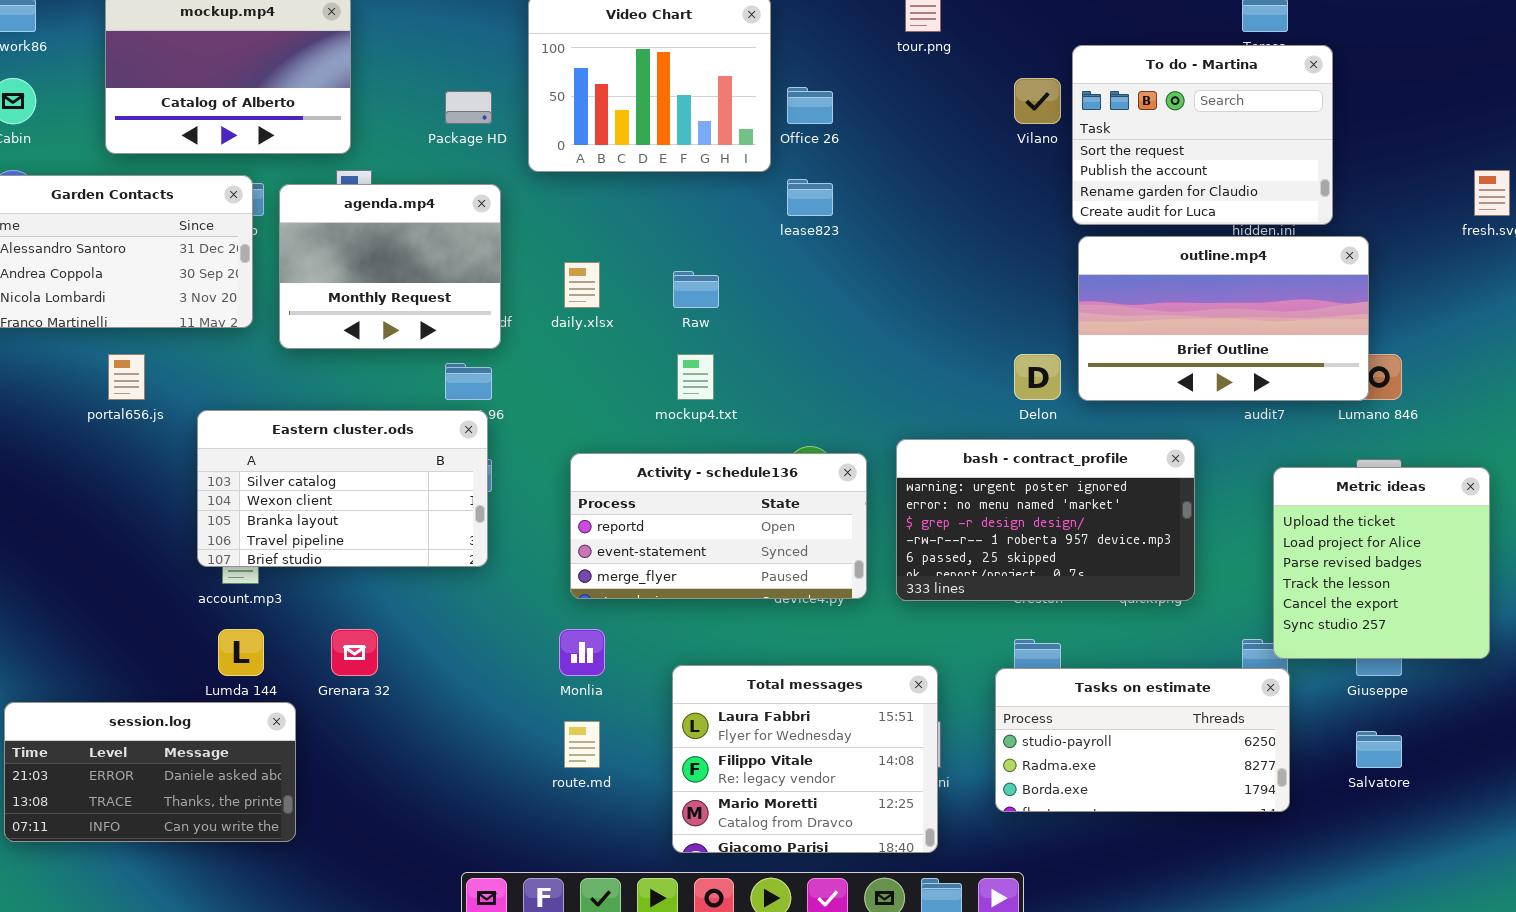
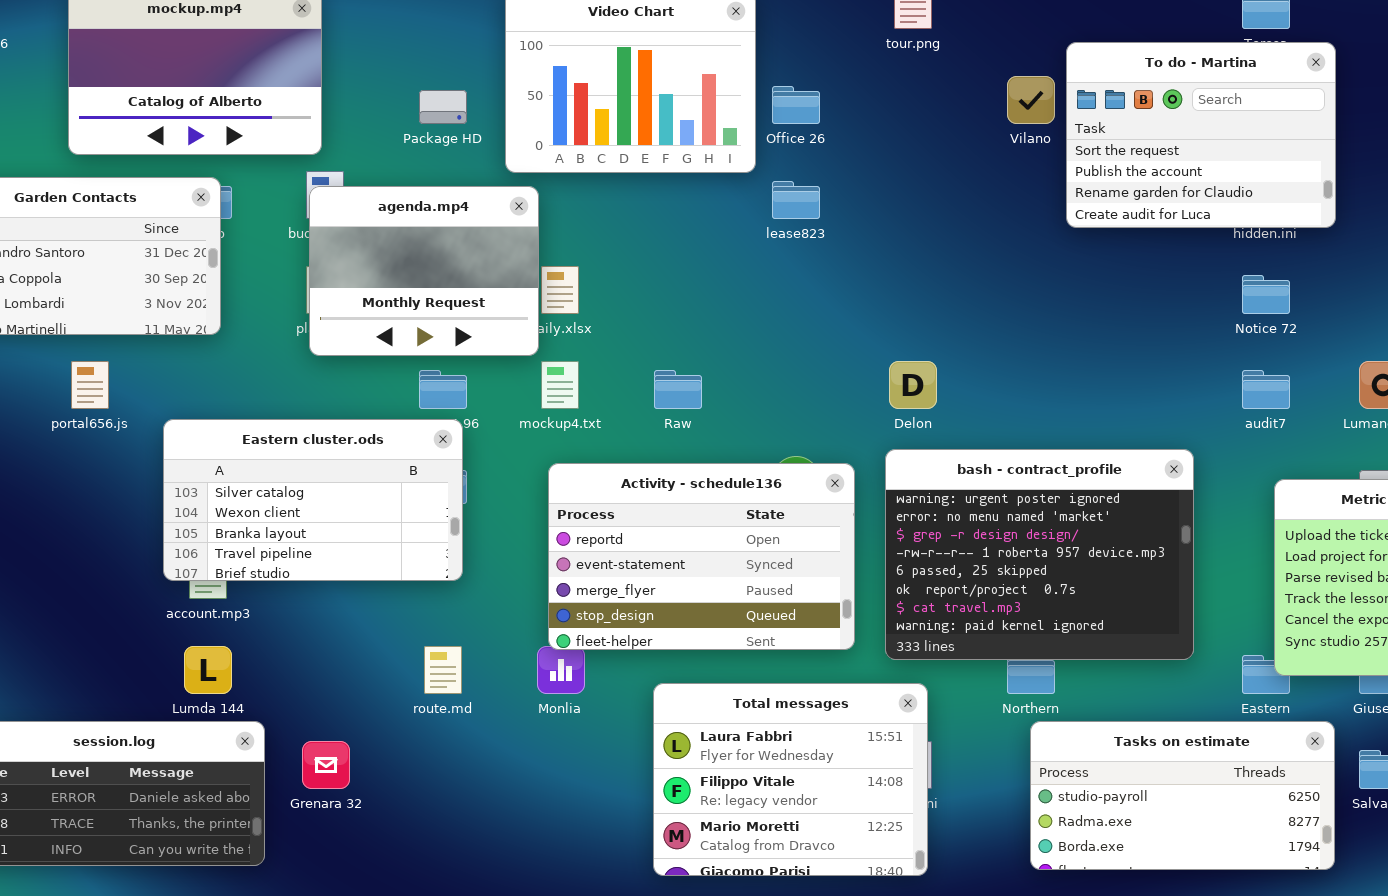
agenda.mp4: [279,184,501,349] -> [309,186,539,356], moved
outline.mp4: [1078,236,1369,401] -> none, closed
Raw: [673,271,719,308] -> [654,370,702,409], moved
mockup4.txt: [677,354,714,400] -> [541,361,579,409], moved
Delon: [1014,354,1061,400] -> [889,361,937,409], moved
bash - contract_profile: [896,439,1195,601] -> [885,449,1194,660], resized
Activity - schedule136: [570,453,867,599] -> [548,463,855,650], resized
Grenara 32: [331,629,378,676] -> [302,741,350,789], moved
Tasks on estimate: [995,668,1290,812] -> [1030,721,1335,870], moved
route.md: [564,721,600,768] -> [424,646,462,694], moved

